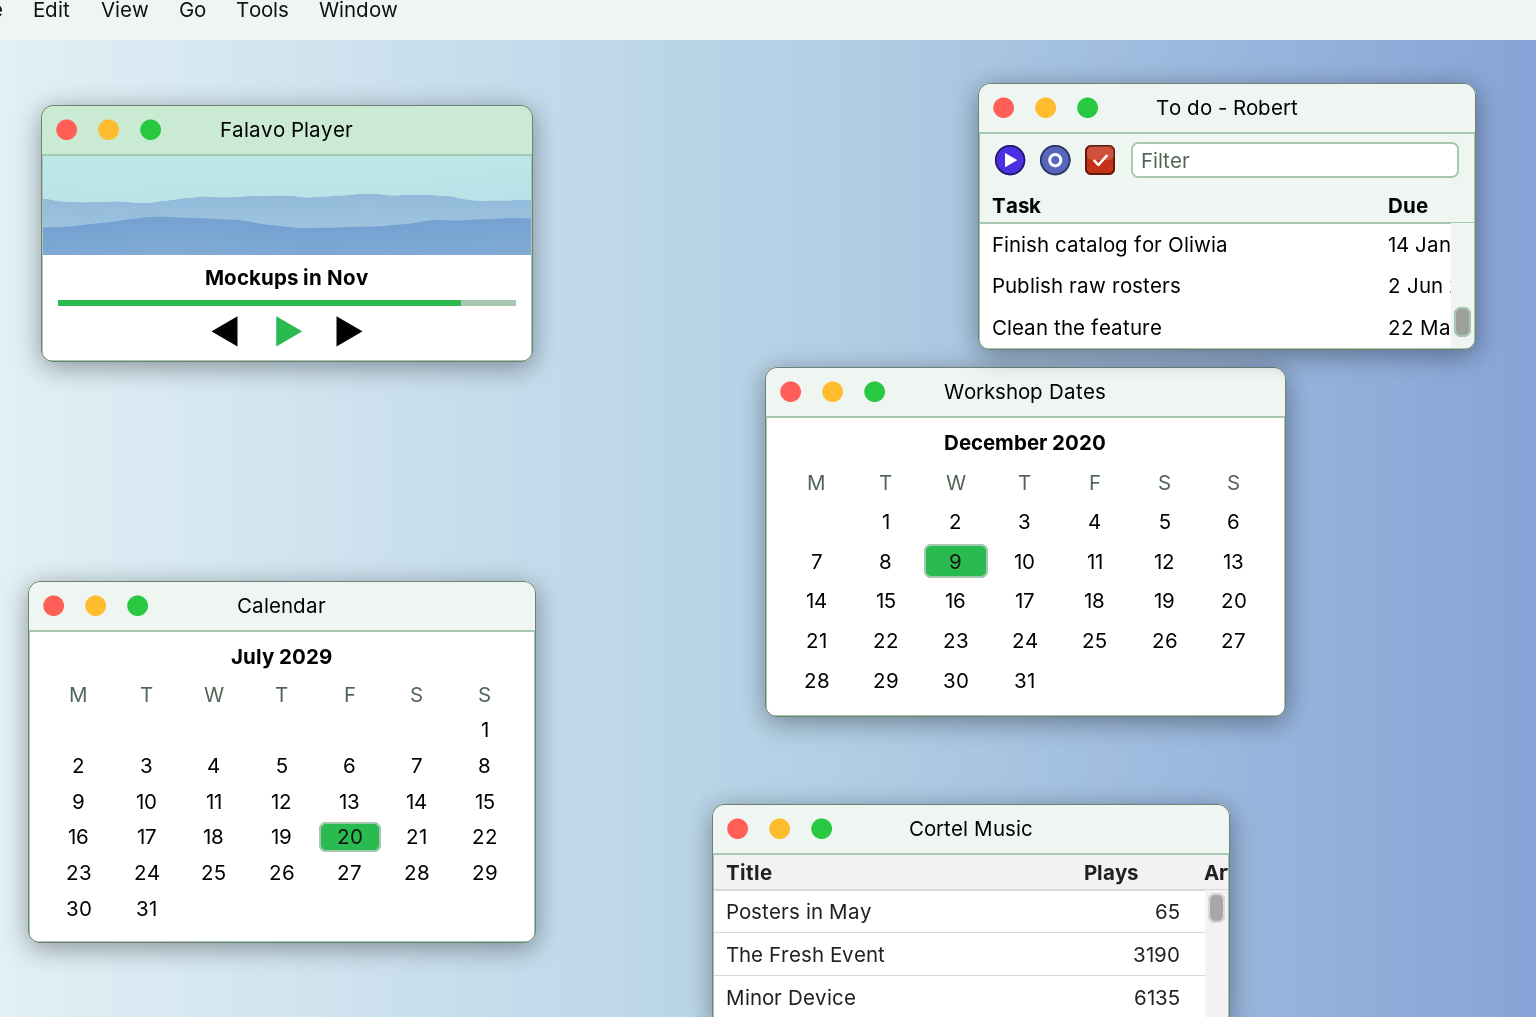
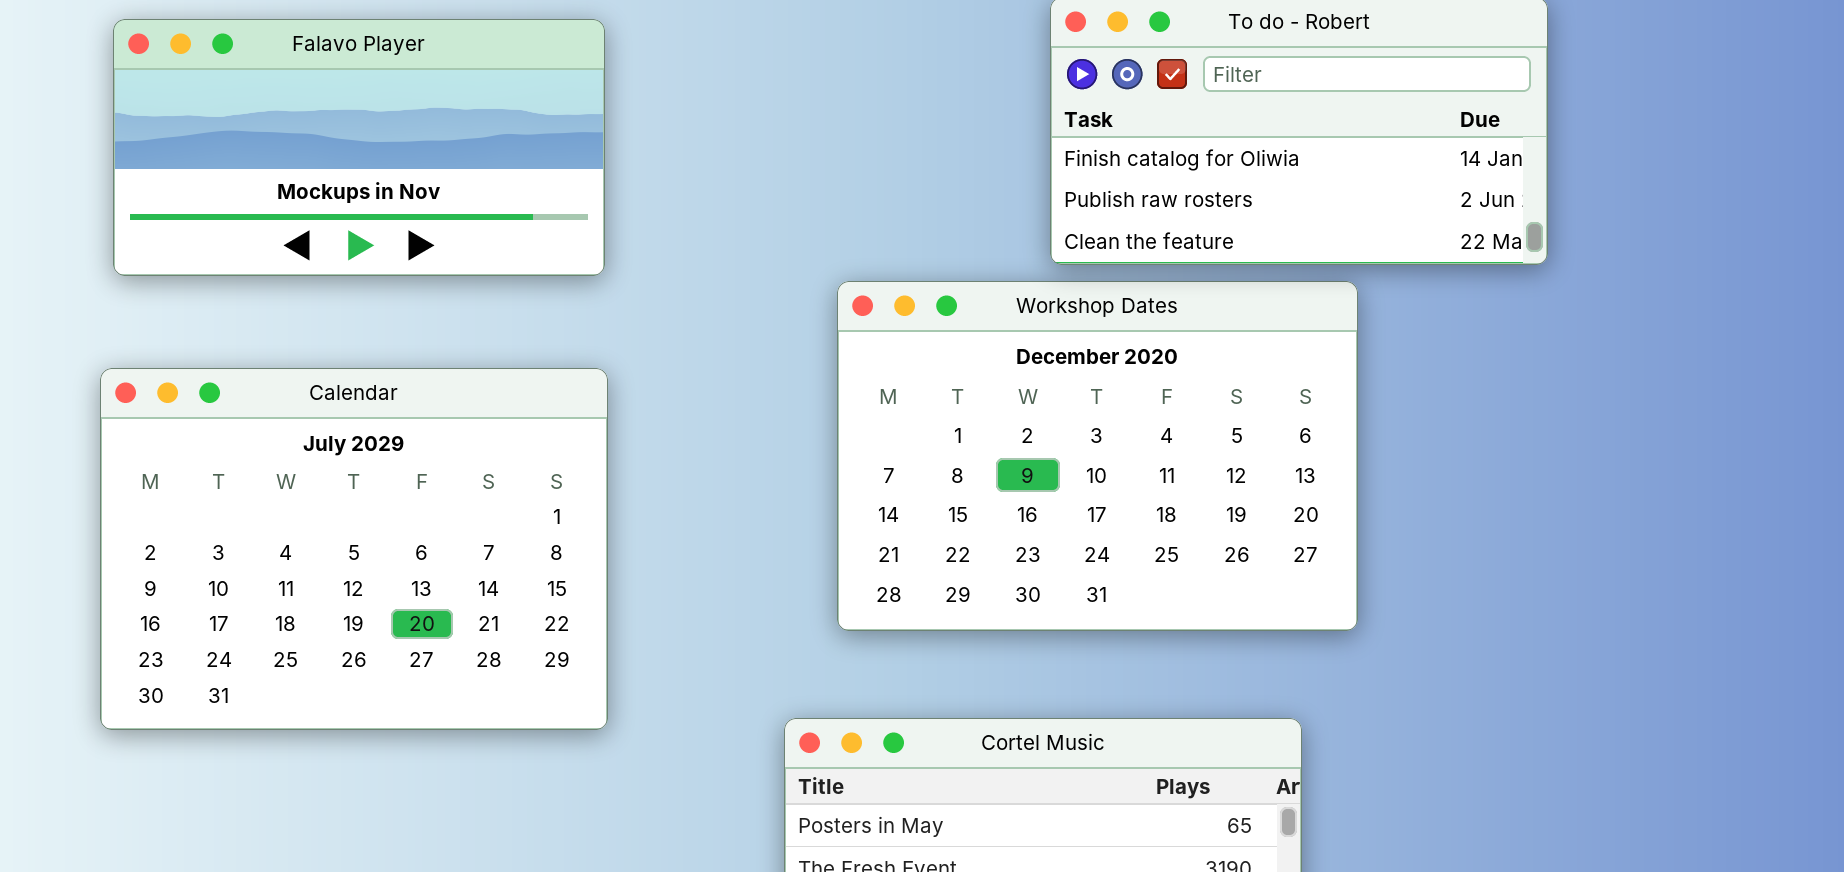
Calendar: [28,581,536,943] -> [100,368,608,730], moved

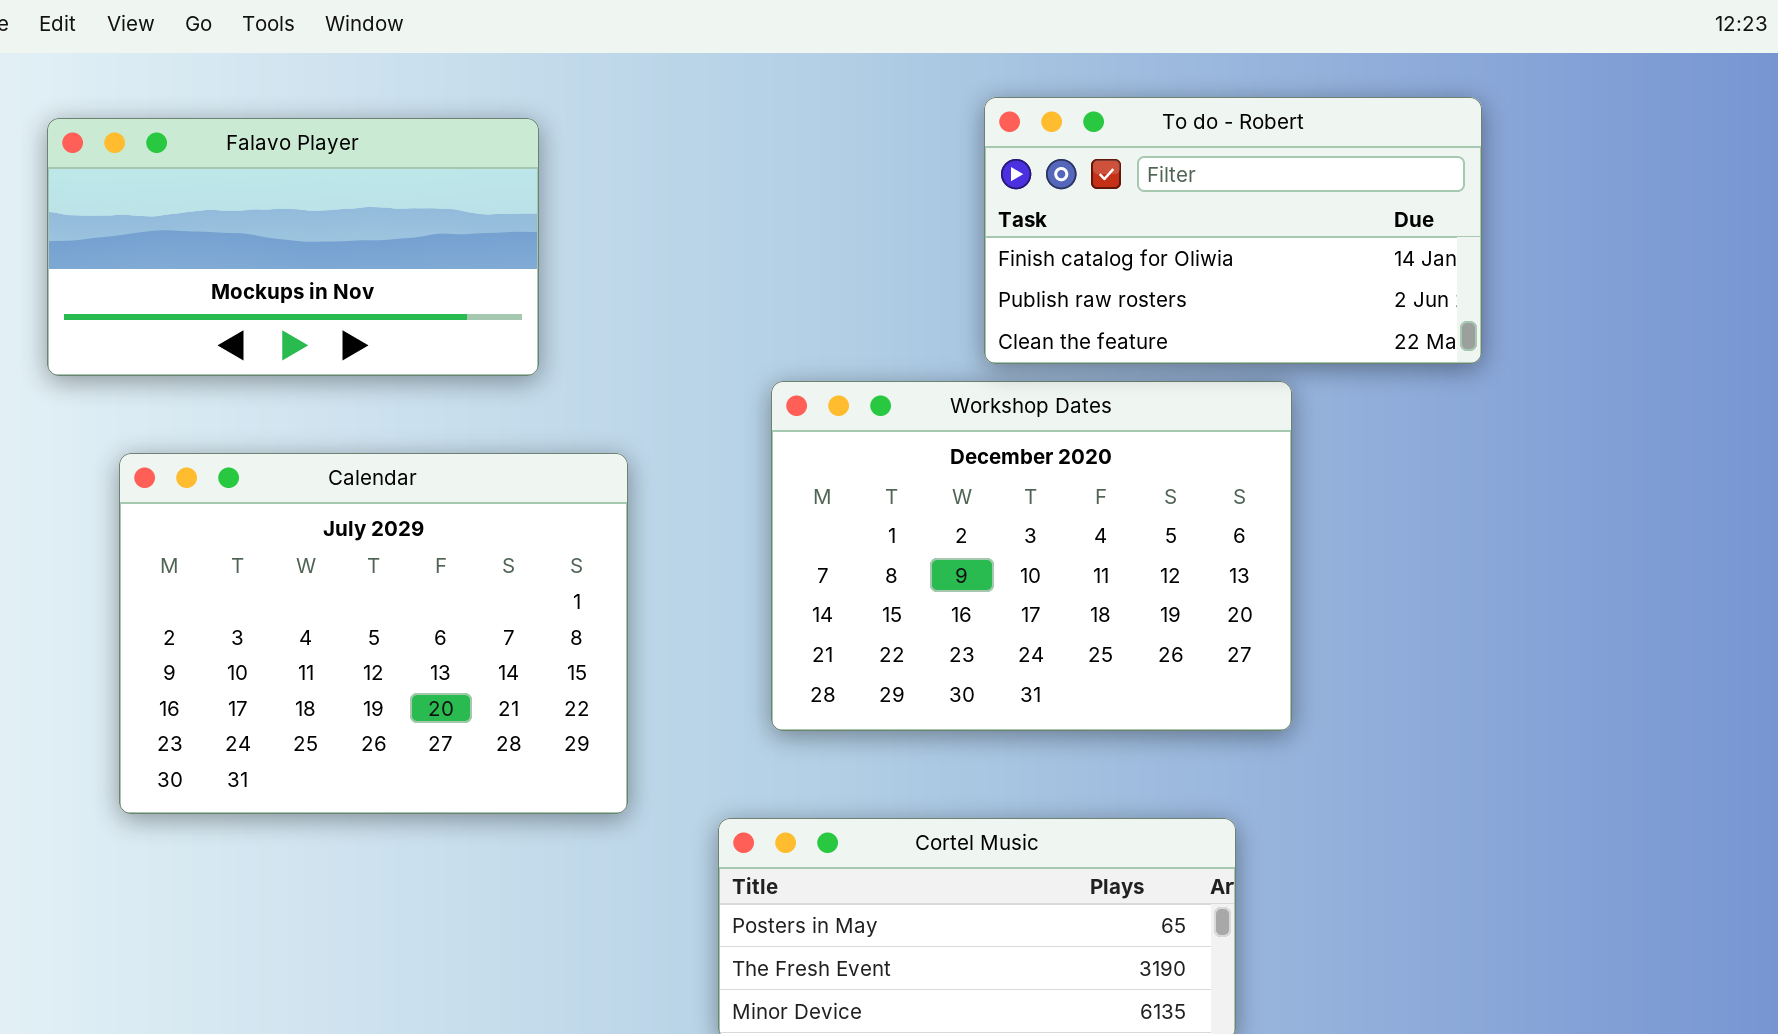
Calendar: [100,368,608,730] -> [119,453,628,814], moved

